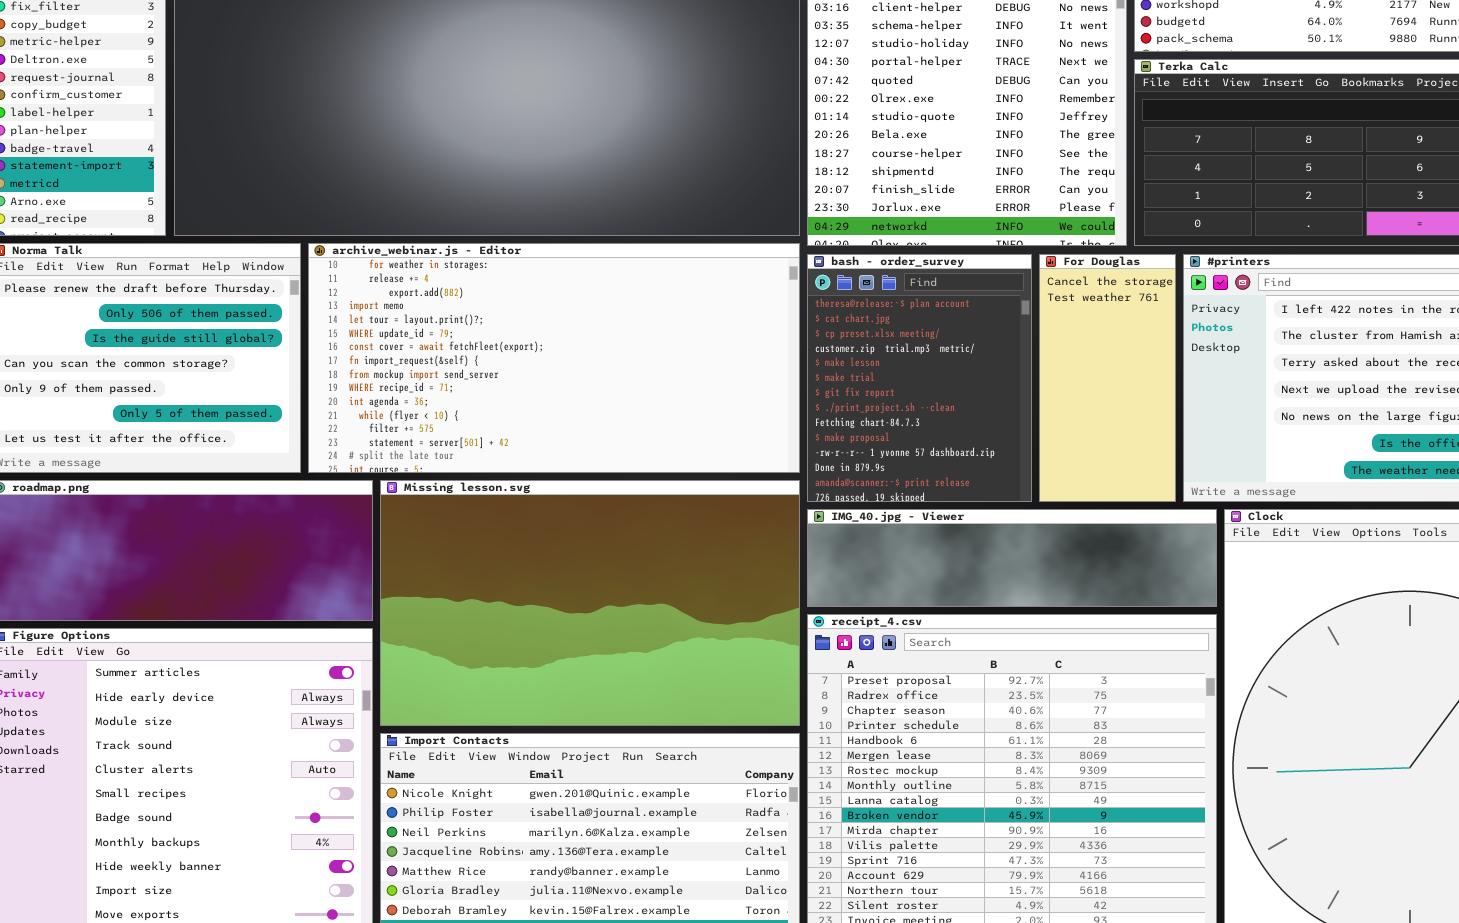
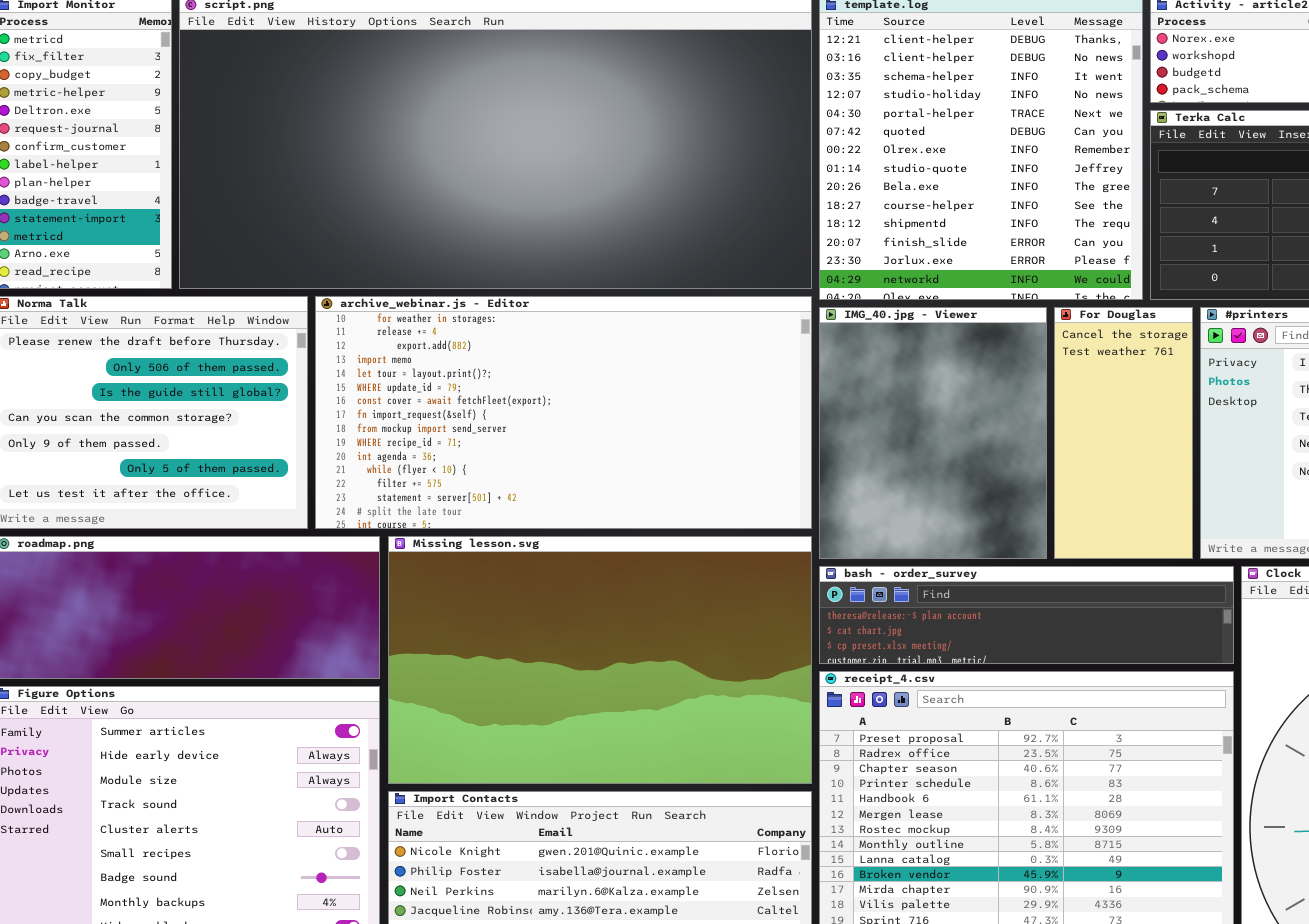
bash - order_survey: [807,254,1032,502] -> [819,566,1234,664], moved, resized
IMG_40.jpg - Viewer: [807,509,1217,607] -> [819,307,1047,559], moved, resized

